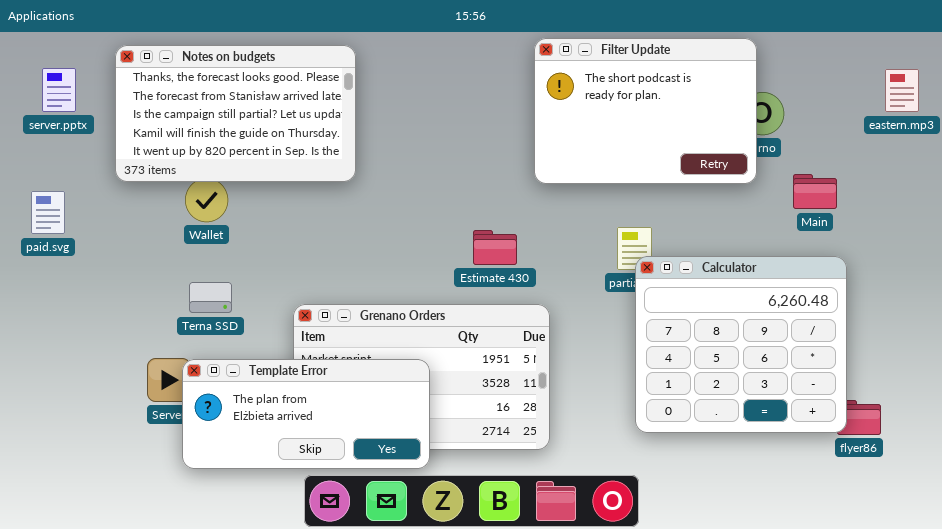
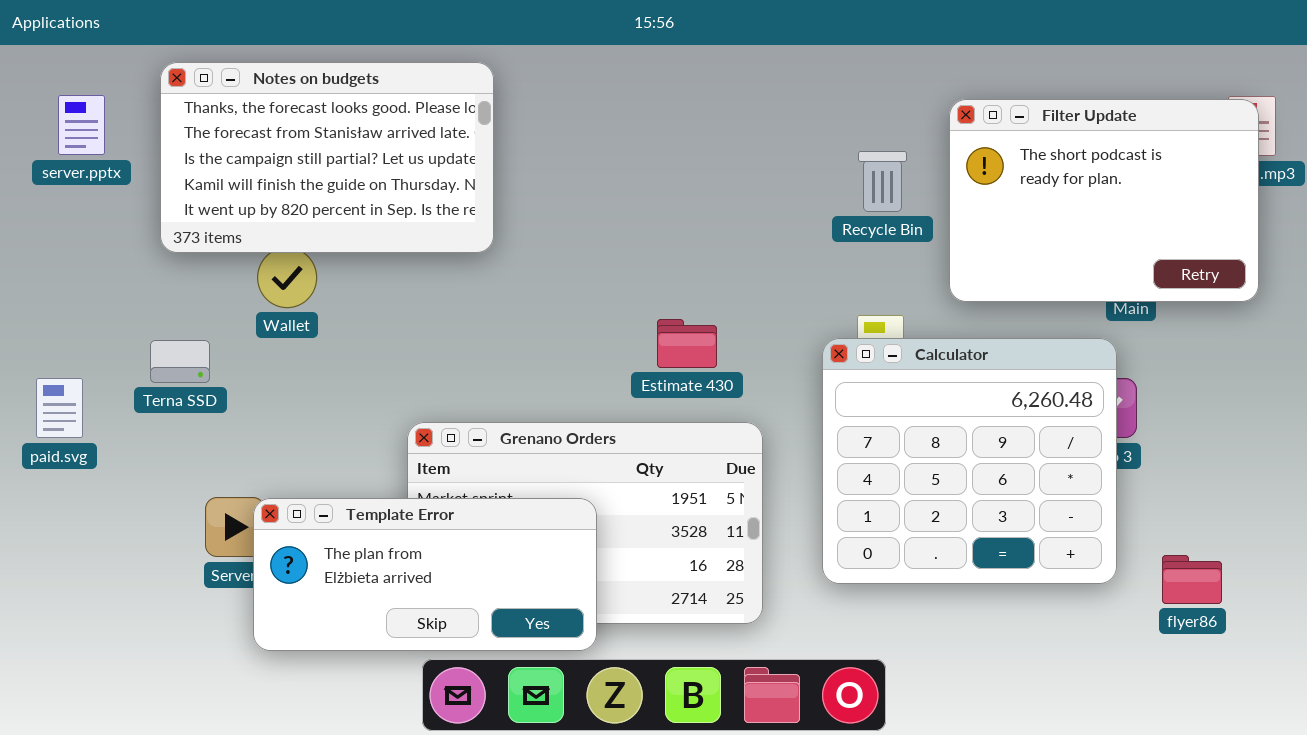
Filter Update: [534,38,757,184] -> [949,99,1259,302], moved
paid.svg: [31,191,65,234] -> [36,378,83,438], moved
Calculator: [635,256,847,433] -> [822,338,1117,584], moved
Terna SSD: [189,282,232,313] -> [150,340,210,383], moved

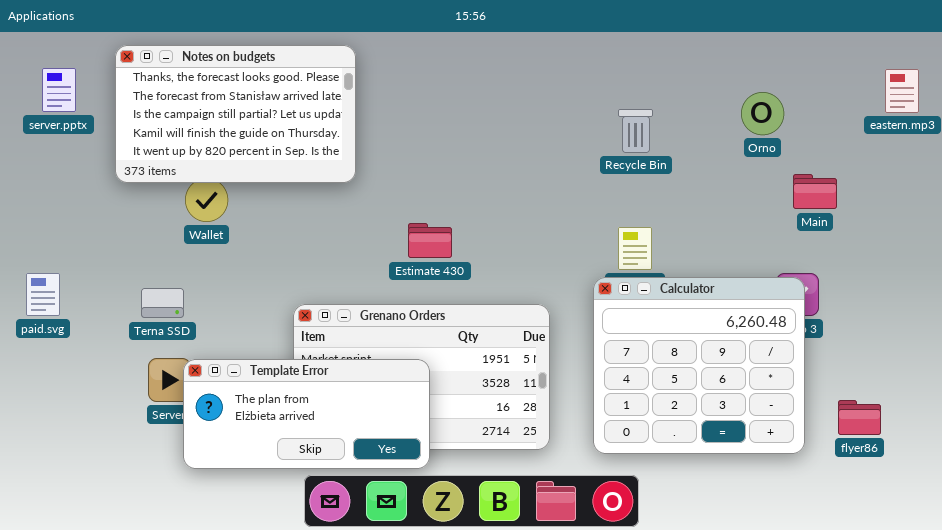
Filter Update: [949,99,1259,302] -> none, closed
Estimate 430: [657,319,717,368] -> [408,223,452,258], moved
Calculator: [822,338,1117,584] -> [593,277,805,454], moved
Terna SSD: [150,340,210,383] -> [141,288,184,318], moved

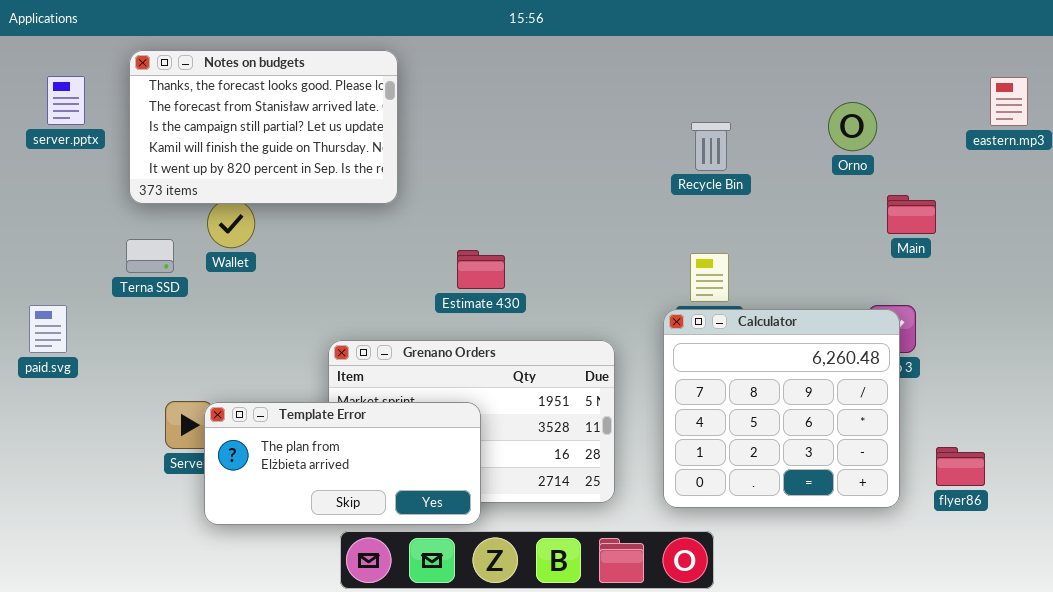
Terna SSD: [141,288,184,318] -> [126,239,174,273], moved

